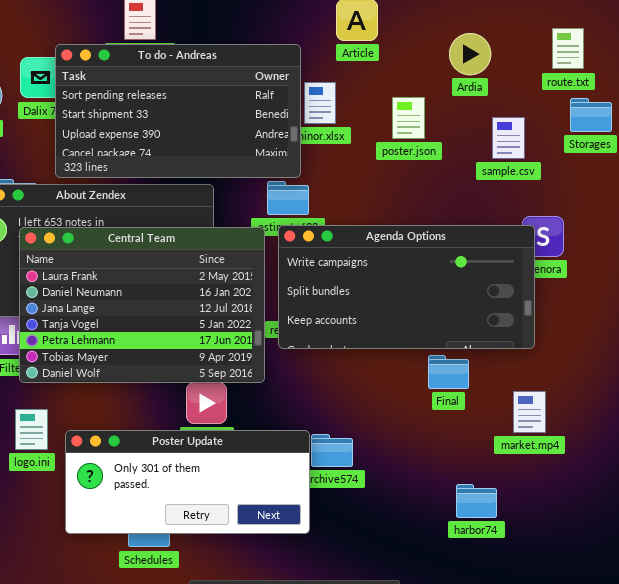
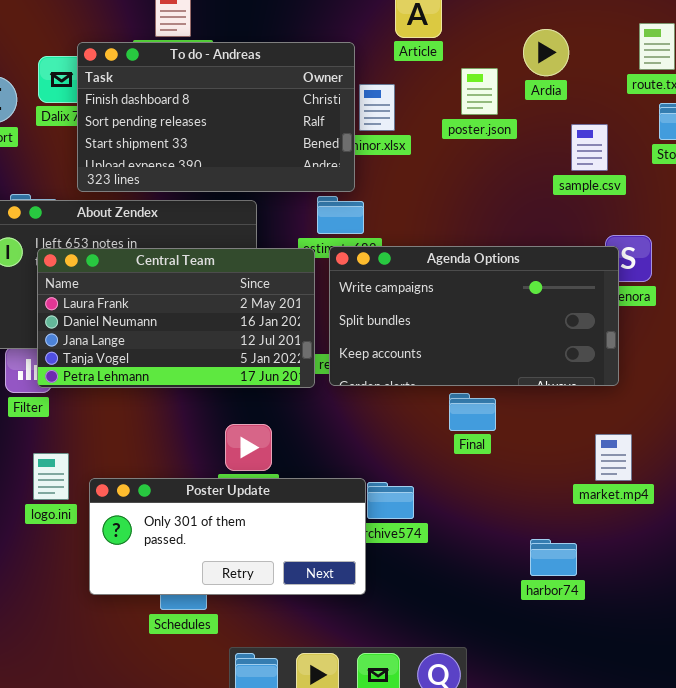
To do - Andreas: [55,44,301,178] -> [77,42,355,192], scrolled up 1 row
poster.json: [392,97,425,139] -> [461,68,498,115], moved
Central Team: [19,227,265,383] -> [37,248,315,388], resized
Final: [428,355,469,389] -> [449,393,496,431], moved

